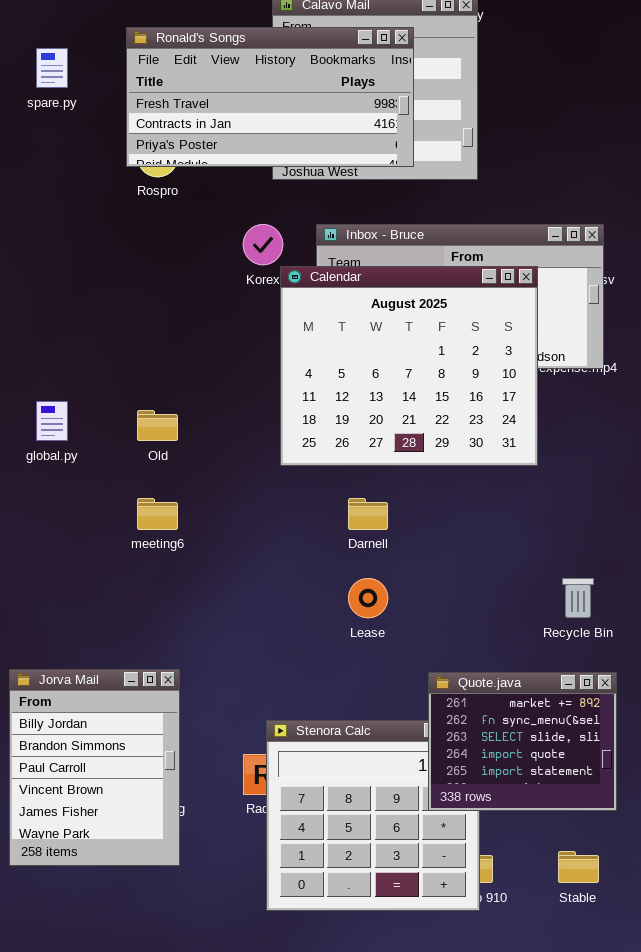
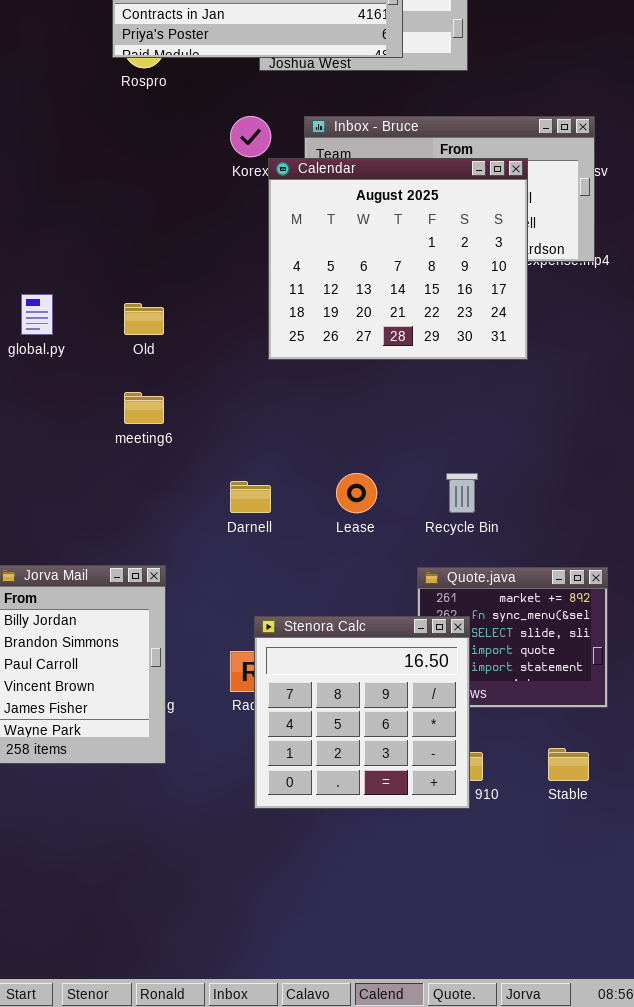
Darnell: [348,498,388,530] -> [230,481,271,513], moved
Recycle Bin: [562,578,594,618] -> [446,473,478,513], moved
Stenora Calc: [266,720,480,911] -> [254,616,470,809], raised

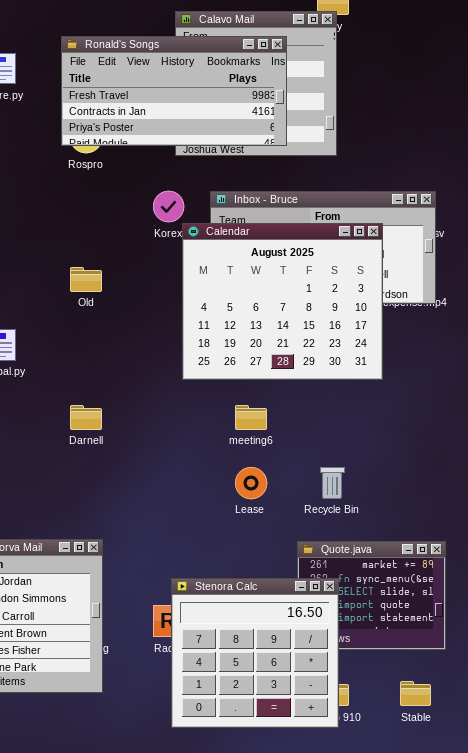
Old: [124,303,164,335] -> [70,267,102,292], moved
meeting6: [124,392,164,424] -> [235,405,267,430], moved
Darnell: [230,481,271,513] -> [70,405,102,430], moved

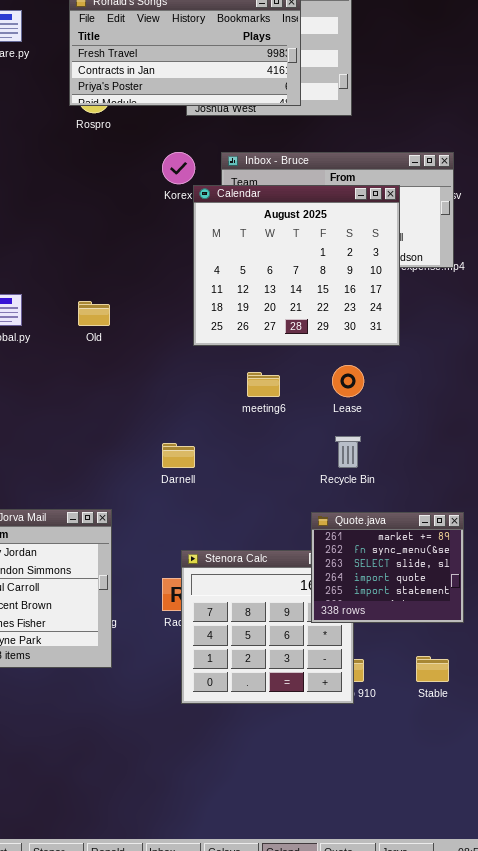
Old: [70,267,102,292] -> [78,301,110,326], moved
Darnell: [70,405,102,430] -> [162,443,195,468], moved
Lease: [235,467,267,499] -> [332,365,364,397], moved
Quote.java: [297,541,446,650] -> [311,512,464,623], raised

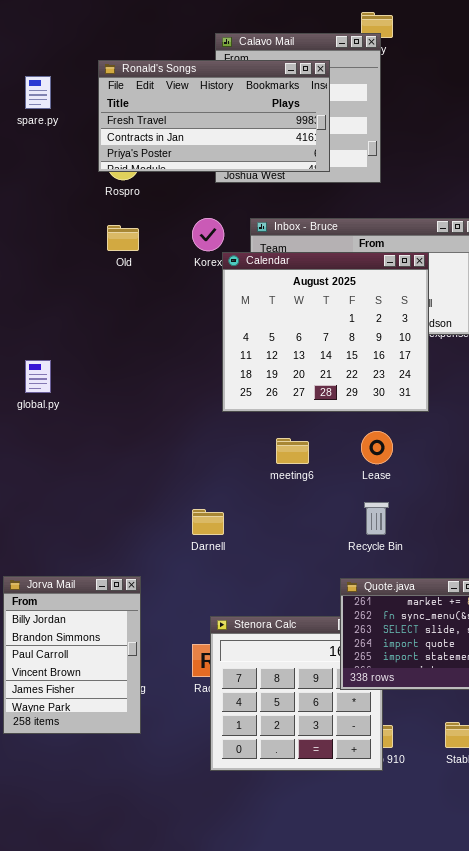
Old: [78,301,110,326] -> [107,225,139,251], moved

